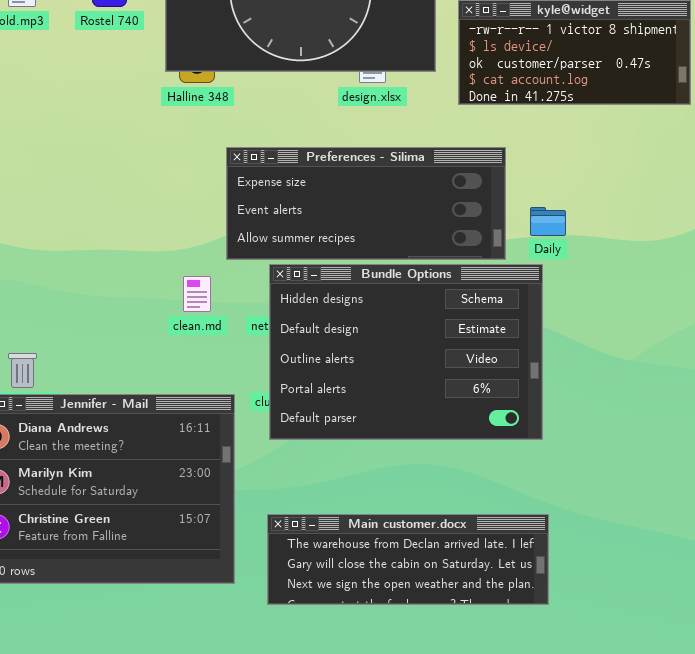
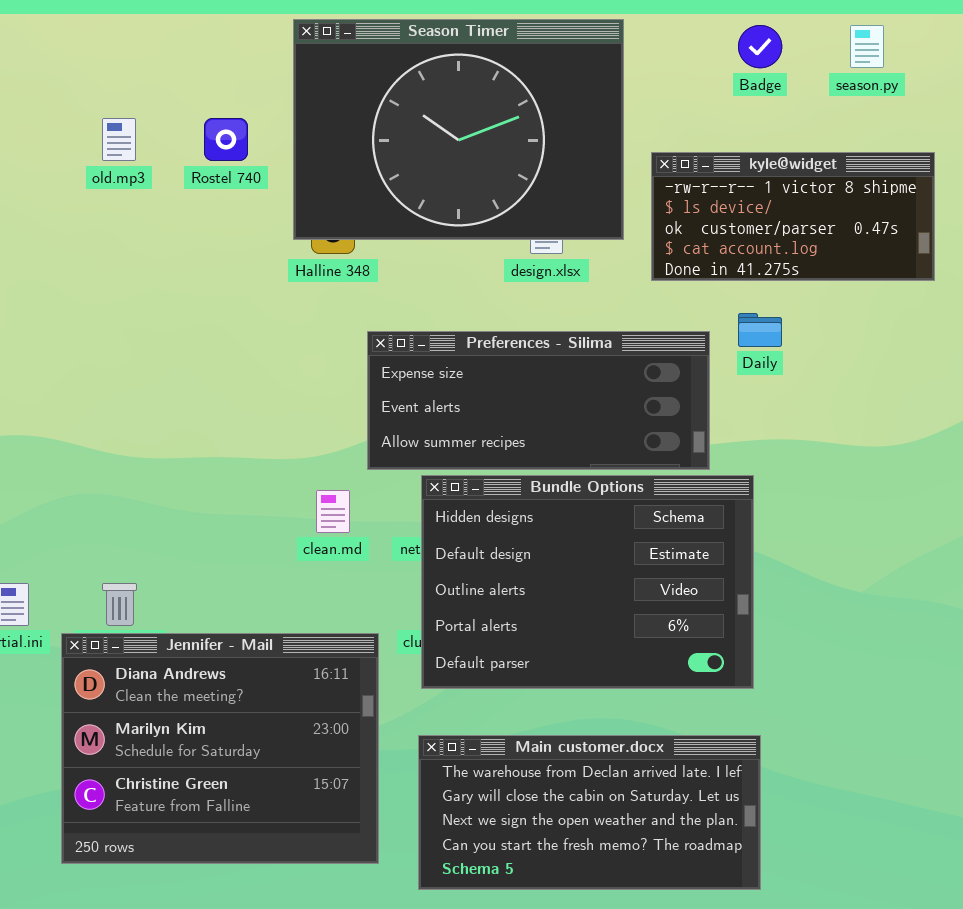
Daily: [530,207,566,236] -> [738,313,782,347], moved
Main customer.docx: [267,514,549,605] -> [418,735,761,890], resized

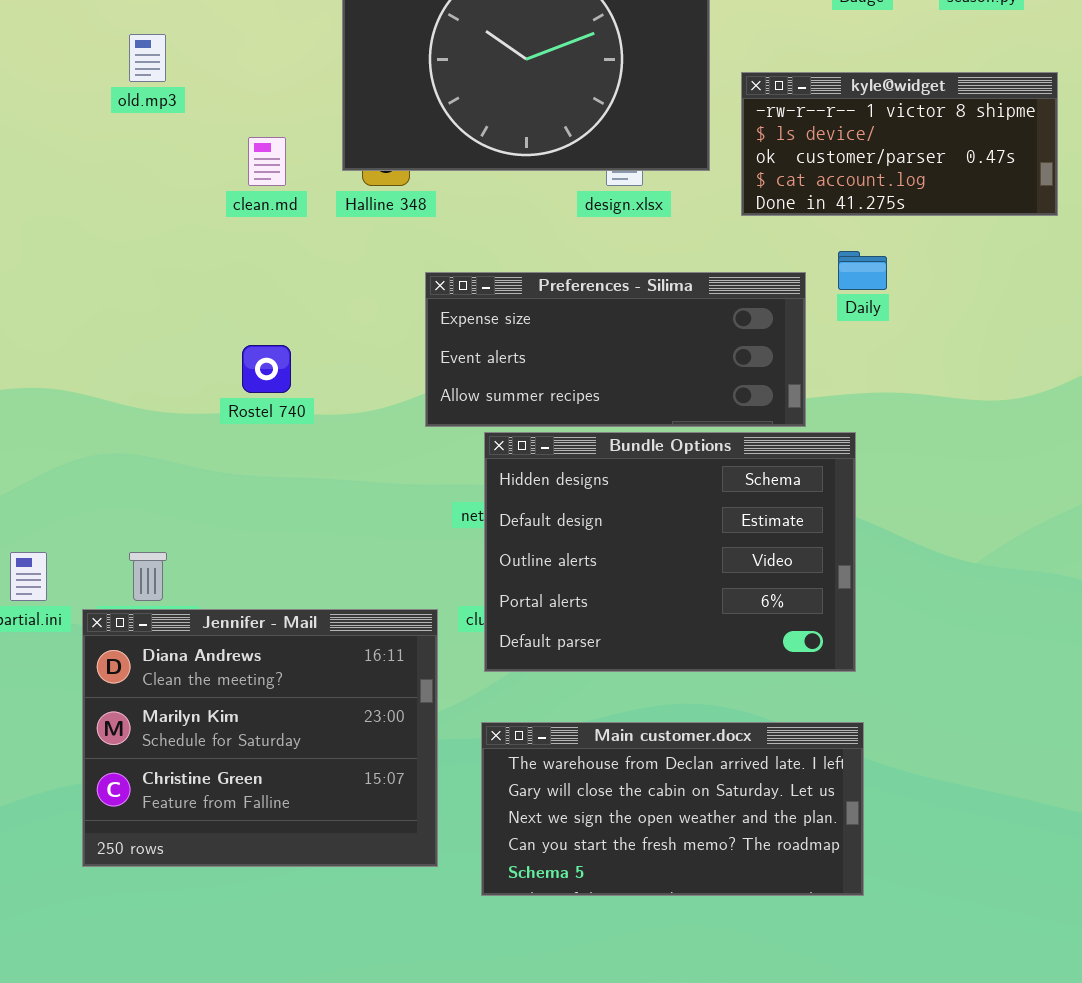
Rostel 740: [204,118,248,161] -> [242,345,291,393], moved
clean.md: [316,490,350,533] -> [248,137,286,186], moved

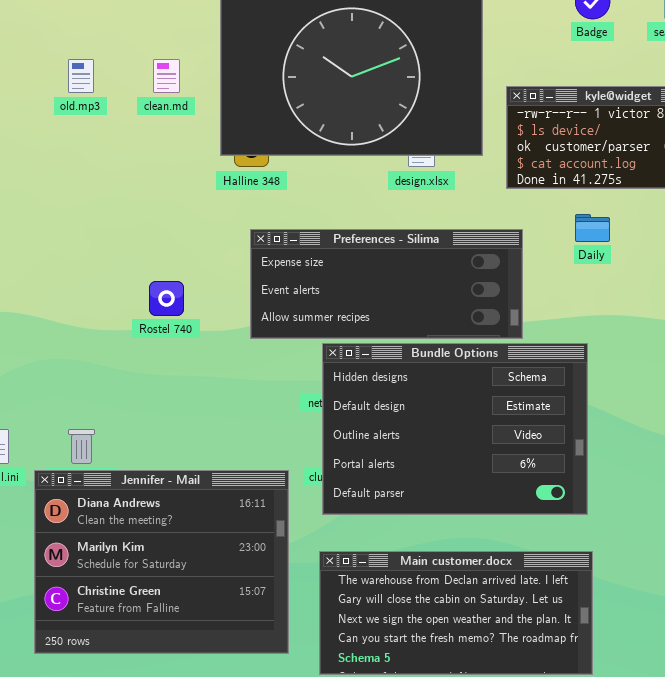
clean.md: [248,137,286,186] -> [153,59,180,93], moved
Preferences - Silima: [425,272,806,427] -> [250,229,523,339], moved

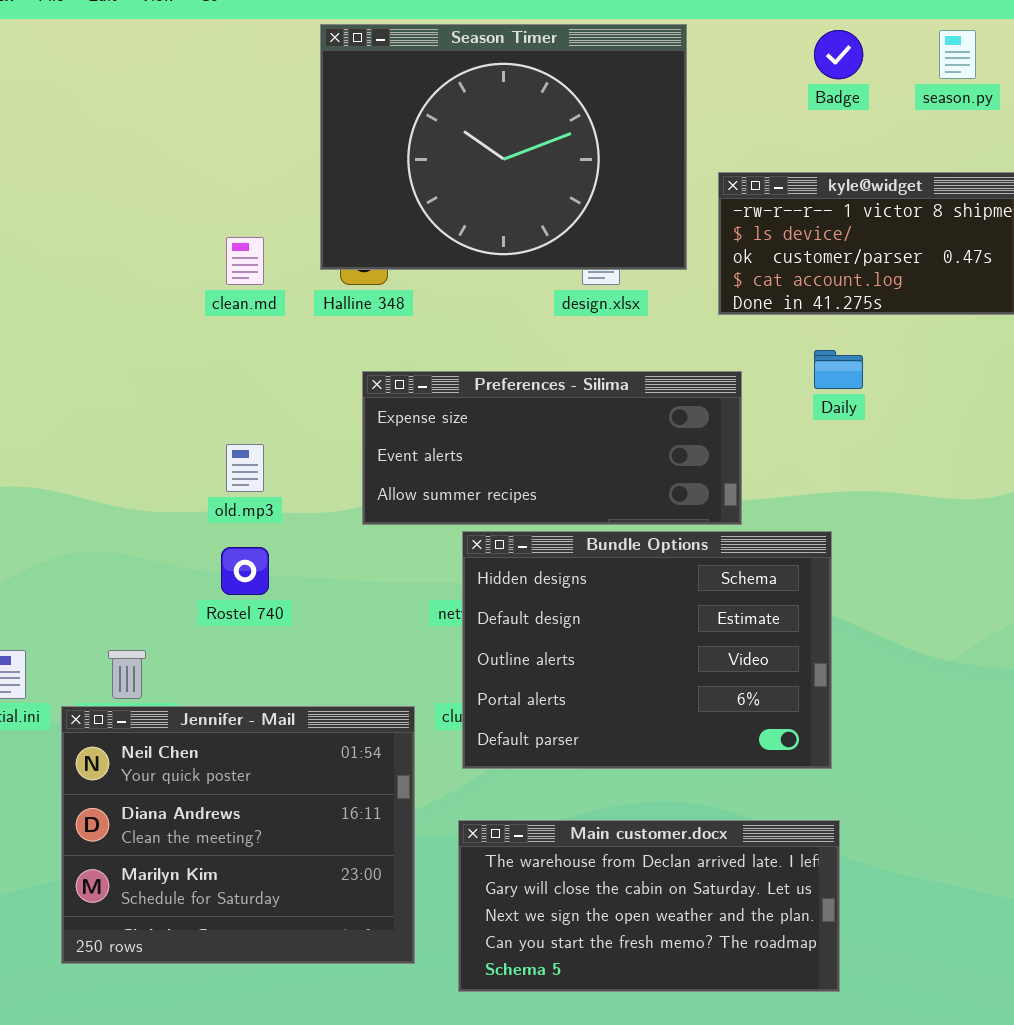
old.mp3: [68,59,94,93] -> [226,444,264,492], moved
clean.md: [153,59,180,93] -> [226,237,264,285], moved
Rostel 740: [149,281,184,316] -> [221,547,269,595], moved
Jennifer - Mail: [34,470,289,654] -> [61,706,415,964], scrolled up 1 row

